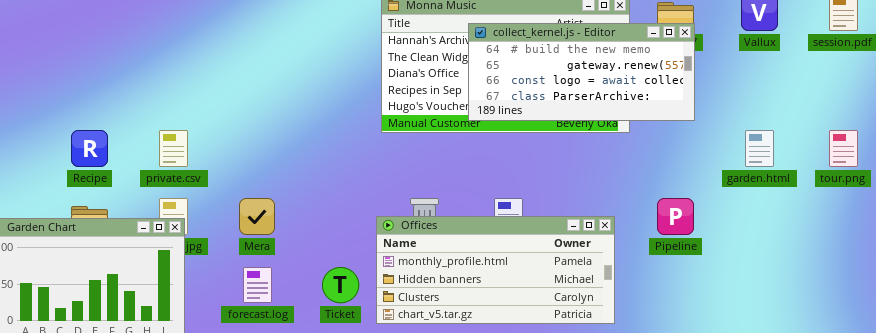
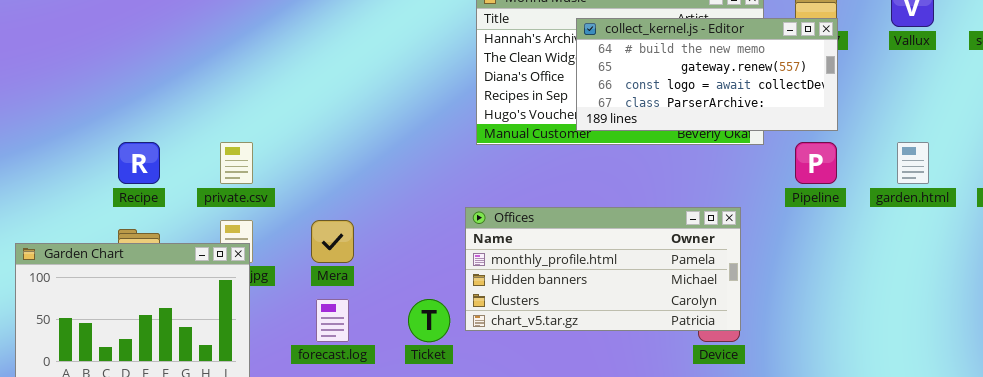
Pipeline: [657,198,694,235] -> [795,142,837,184], moved
Offices: [376,216,615,324] -> [465,207,741,331], moved

